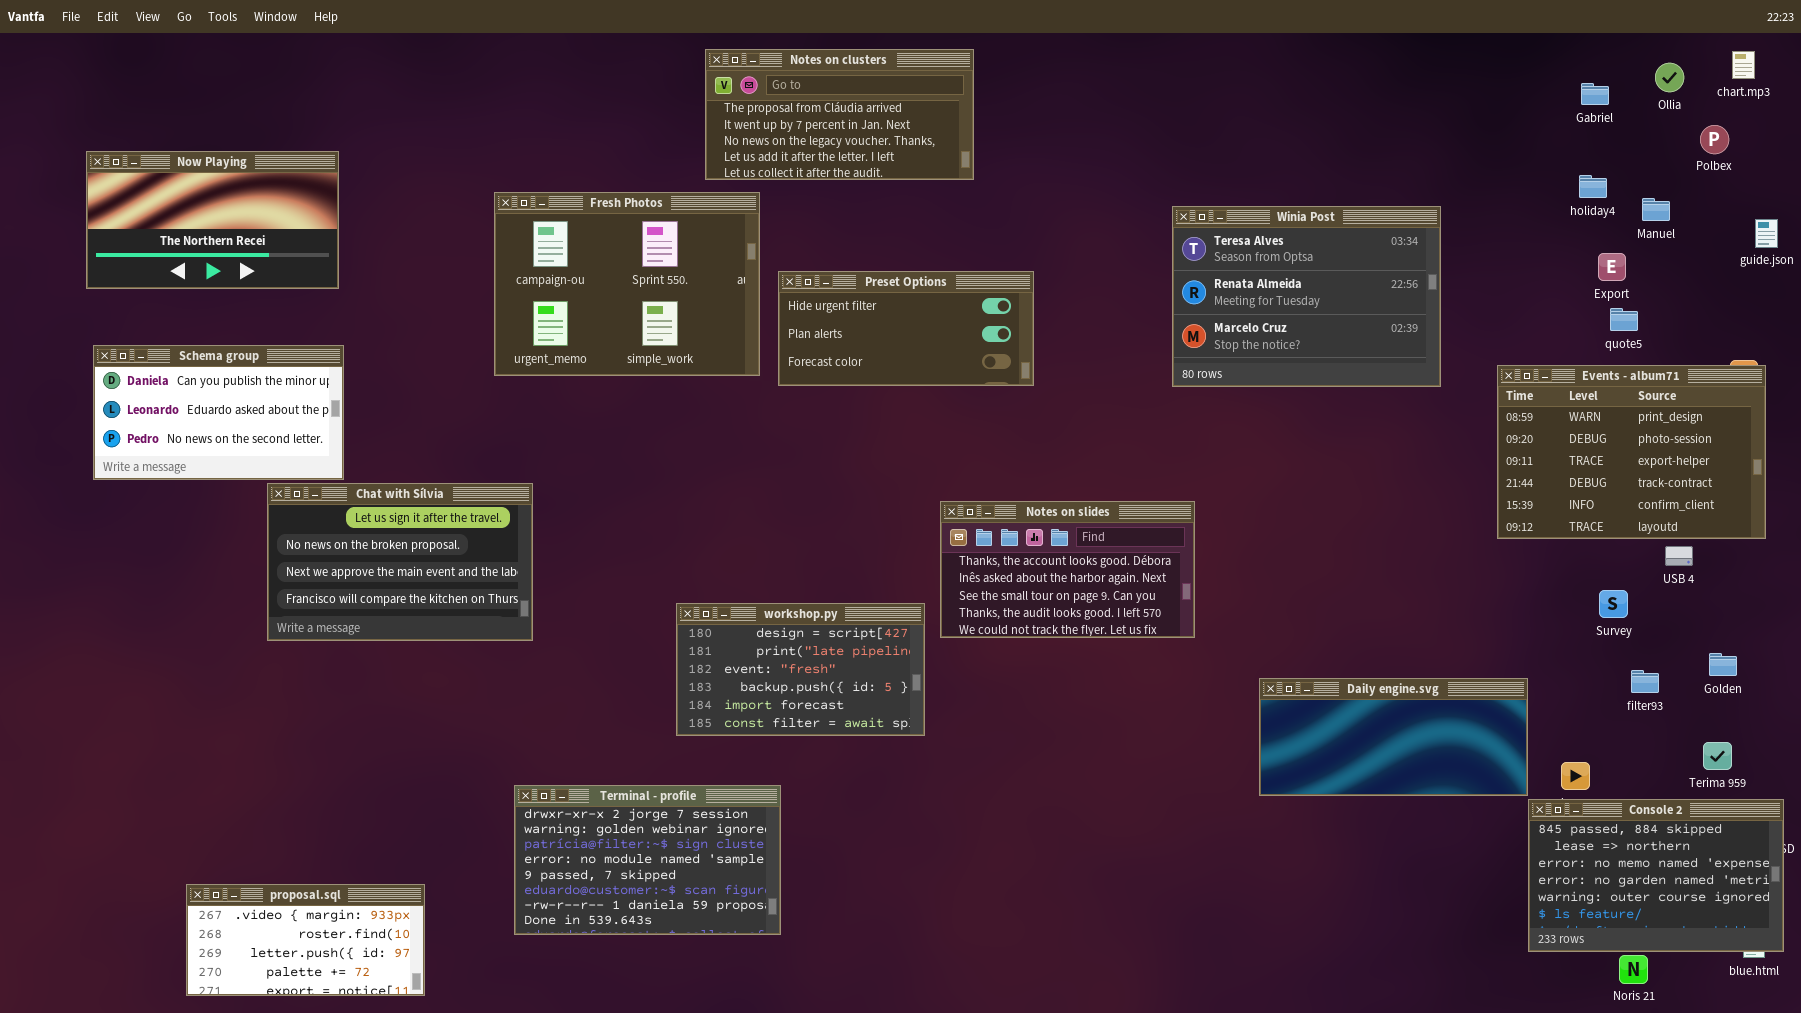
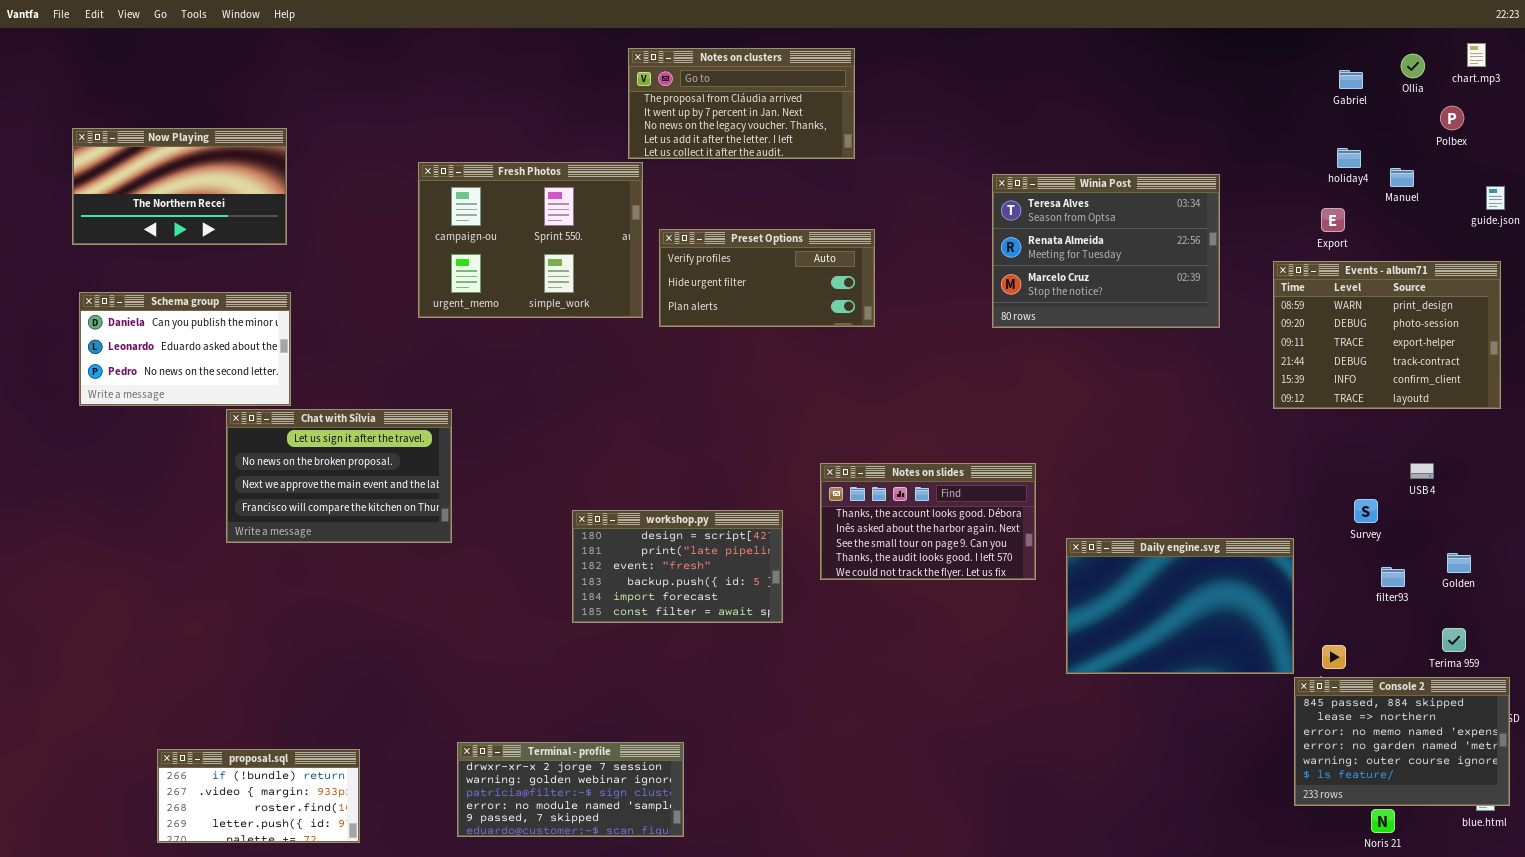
Notes on clusters: [705,49,974,180] -> [628,48,855,159], moved
Export: [1598,253,1626,281] -> [1321,208,1345,232], moved
Preset Options: [778,271,1034,386] -> [659,229,875,327], scrolled up 1 row
Events - album71: [1497,365,1766,539] -> [1273,261,1501,409], moved
Notes on slides: [940,501,1195,638] -> [820,463,1036,580], moved
Daily engine.svg: [1259,678,1528,796] -> [1066,538,1294,674], resized
Terminal - profile: [514,785,781,935] -> [457,742,684,837], moved, resized
proposal.sql: [186,884,425,996] -> [157,749,360,843], scrolled up 1 row

